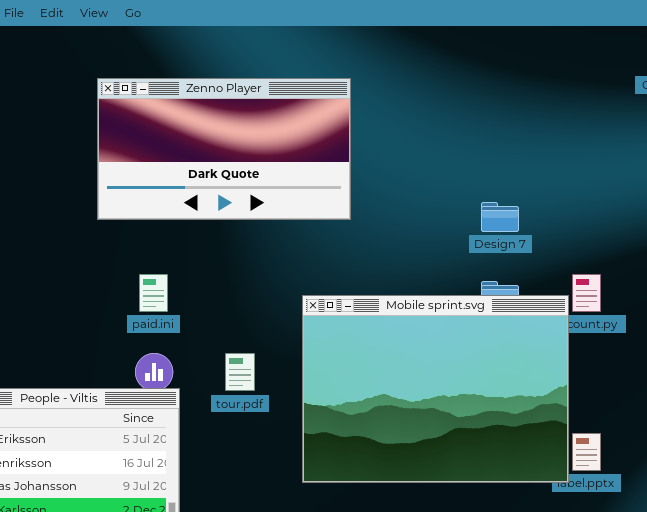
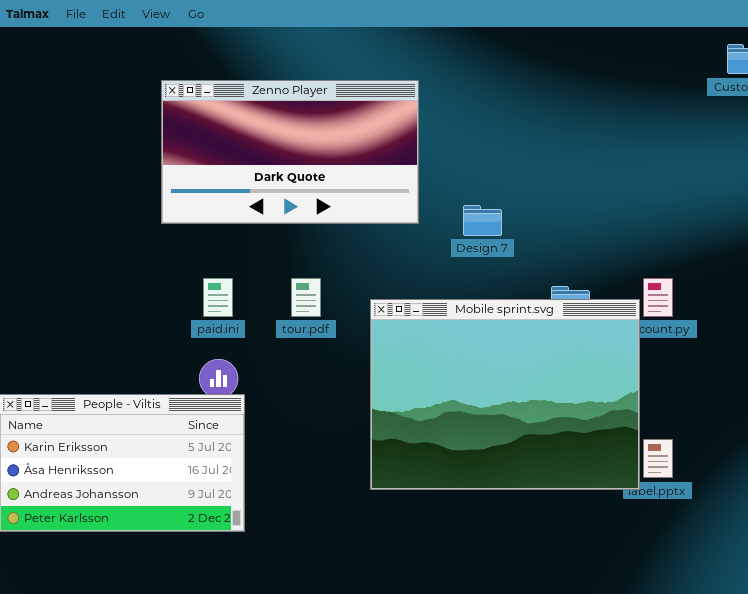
Design 7: [481,202,519,232] -> [463,205,502,236], moved
tour.pdf: [225,353,255,391] -> [291,278,321,317], moved

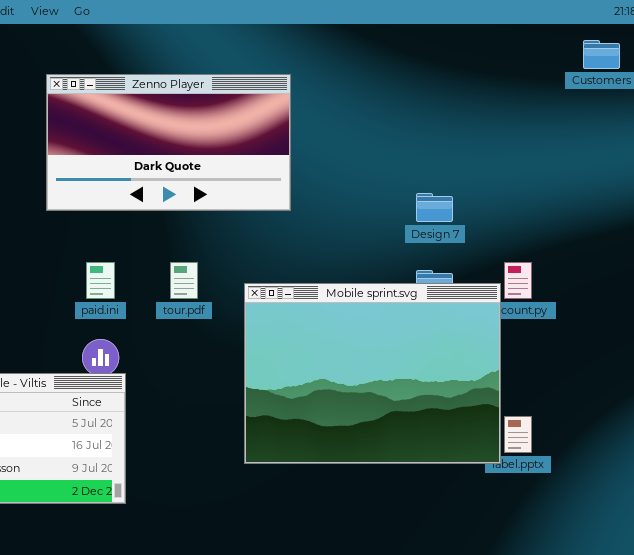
Design 7: [463,205,502,236] -> [416,193,453,222], moved

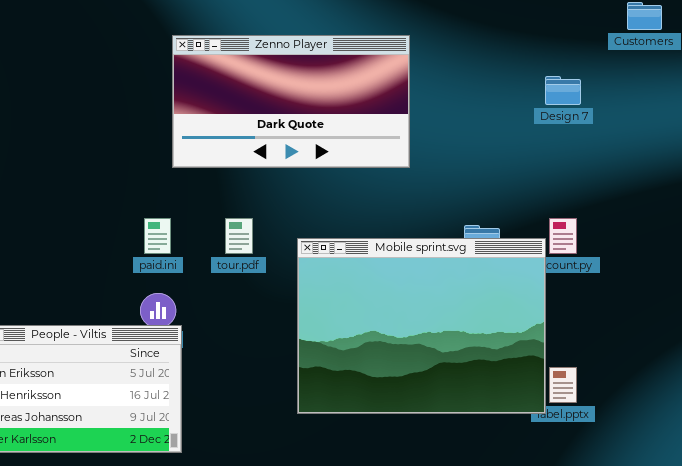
Zenno Player: [46,74,291,211] -> [172,35,410,168], moved
Design 7: [416,193,453,222] -> [545,76,581,105], moved

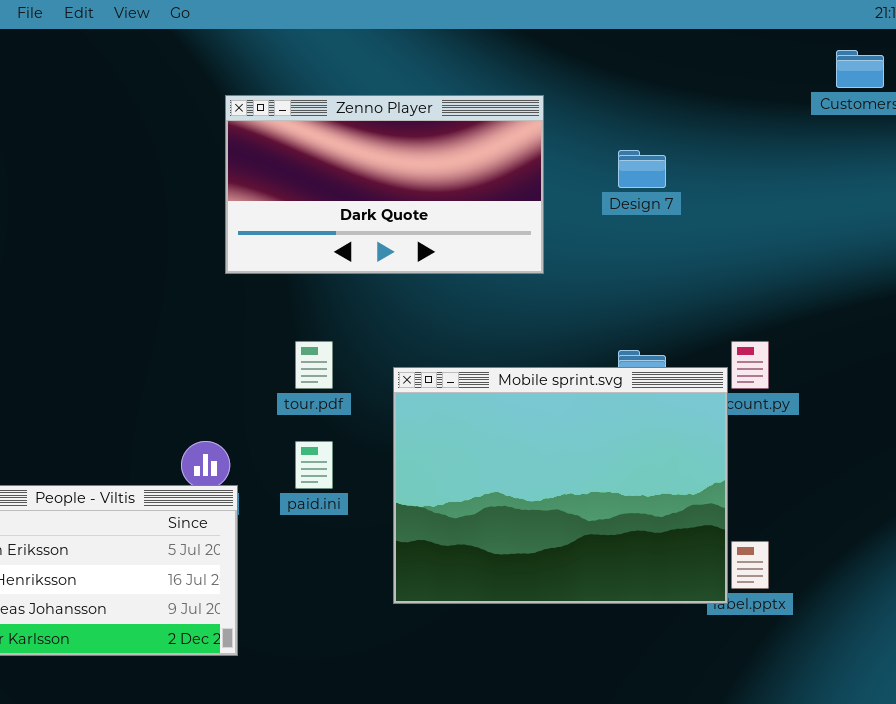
Design 7: [545,76,581,105] -> [618,150,666,188], moved
paid.ini: [144,218,171,254] -> [295,441,333,489], moved

